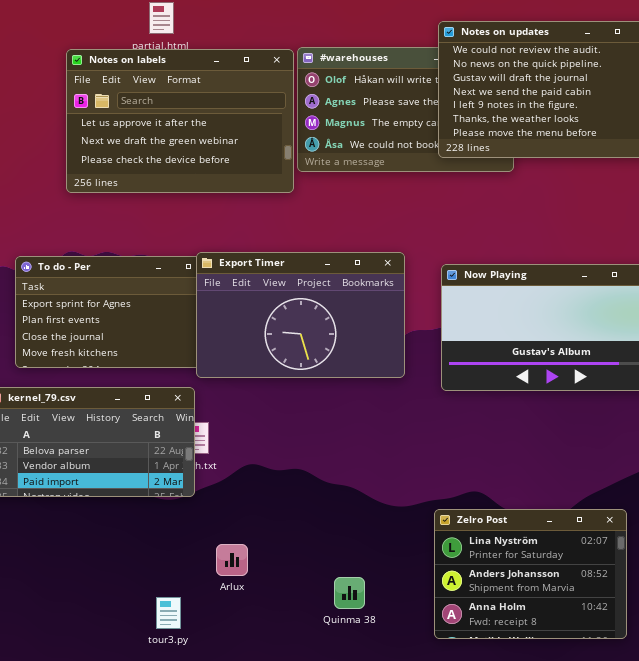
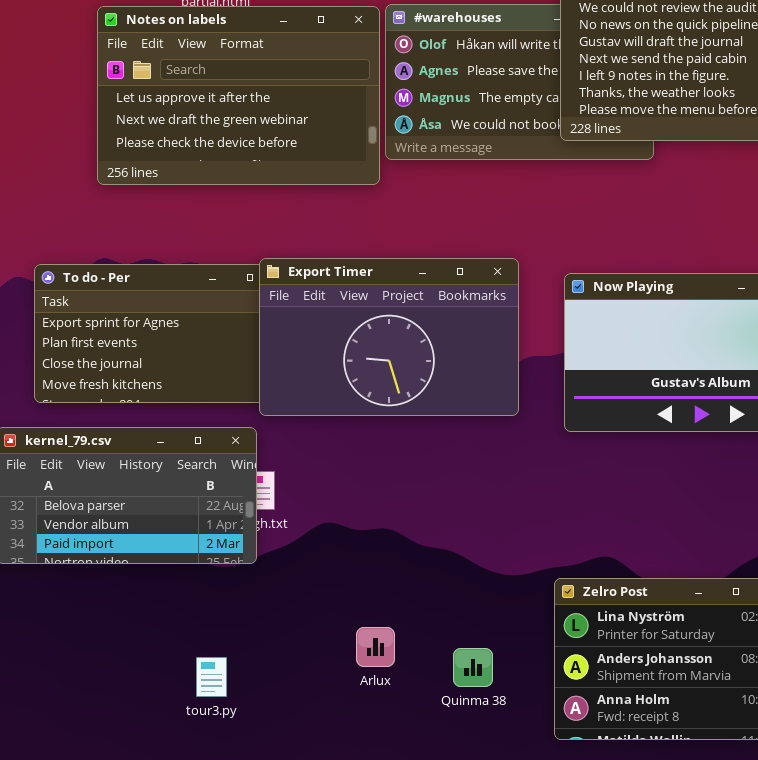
Arlux: [216,544,248,576] -> [356,627,395,667], moved
Quinma 38: [334,577,365,609] -> [453,648,493,687], moved
tour3.py: [156,597,181,629] -> [196,657,227,697], moved

